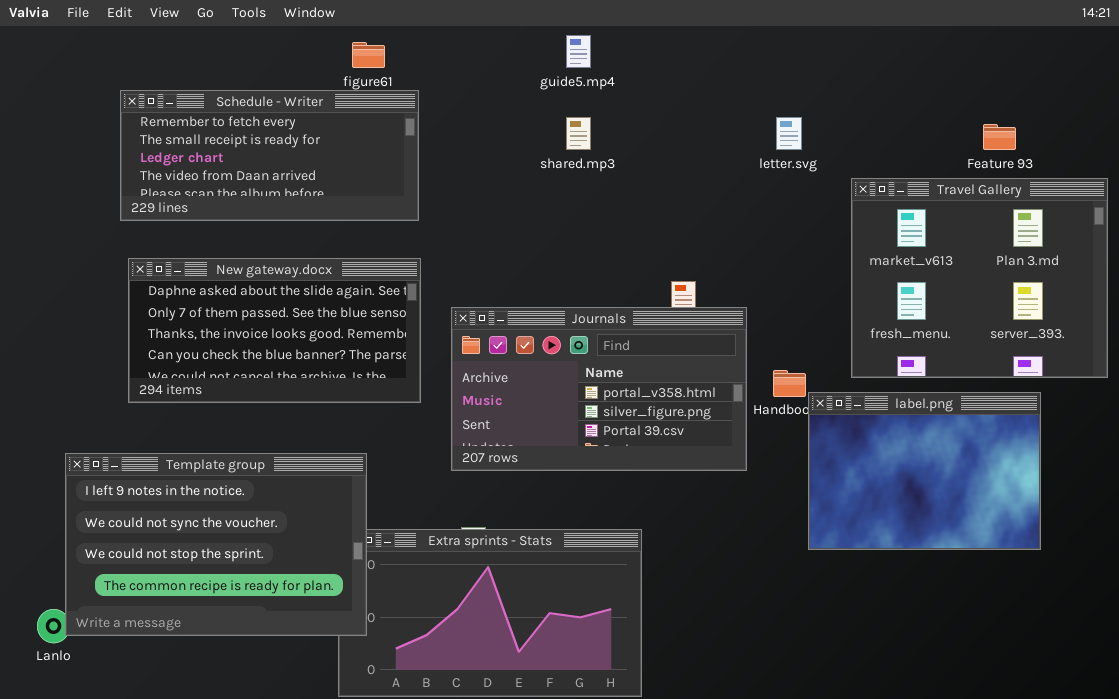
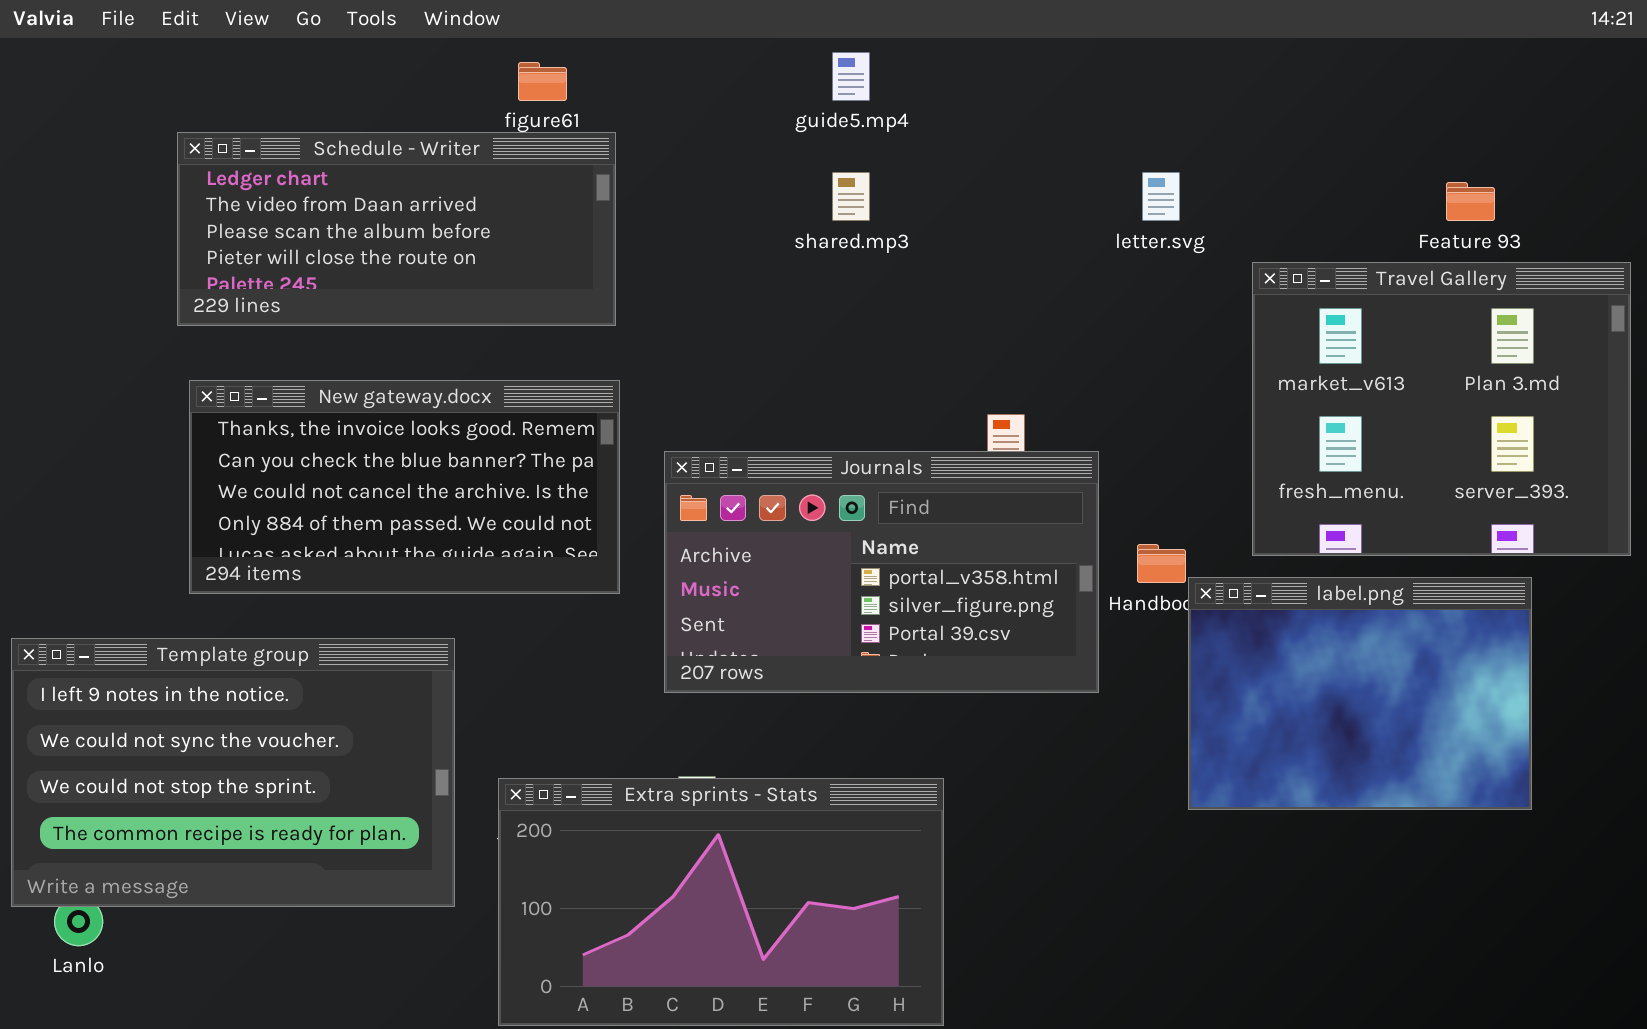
Schedule - Writer: [120,90,419,221] -> [177,132,616,326], scrolled down 2 rows
New gateway.docx: [128,258,421,403] -> [189,380,620,594], scrolled down 2 rows
Template group: [65,453,367,636] -> [11,638,455,907], moved

